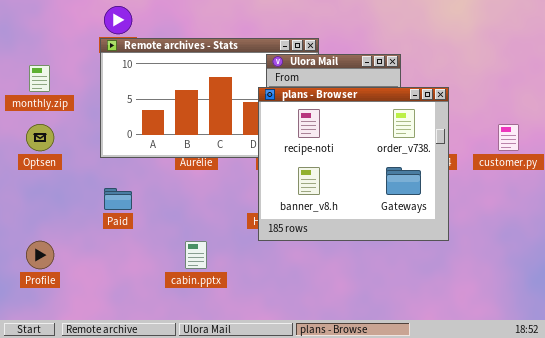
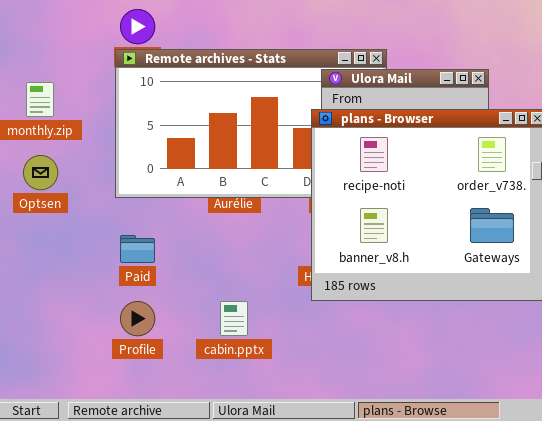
Profile: [26,241,54,269] -> [120,301,155,336], moved

